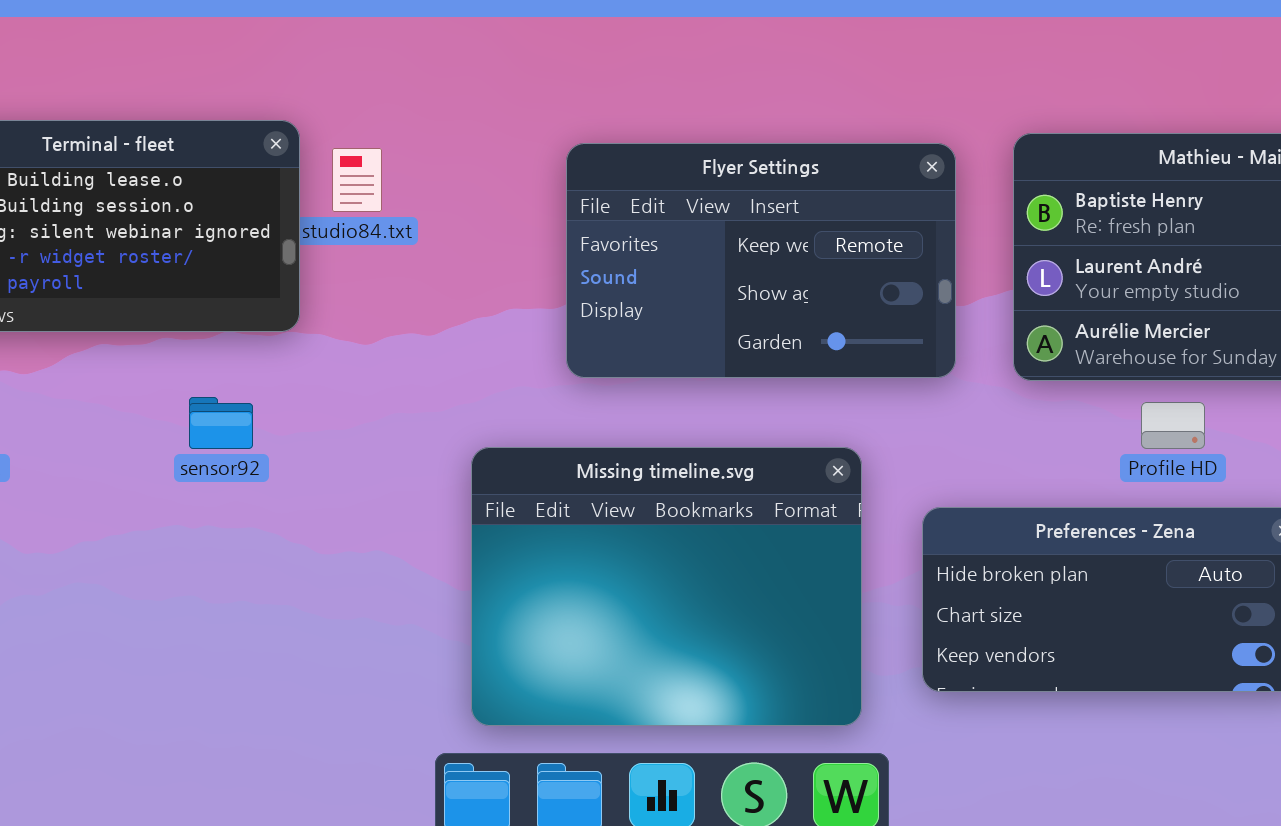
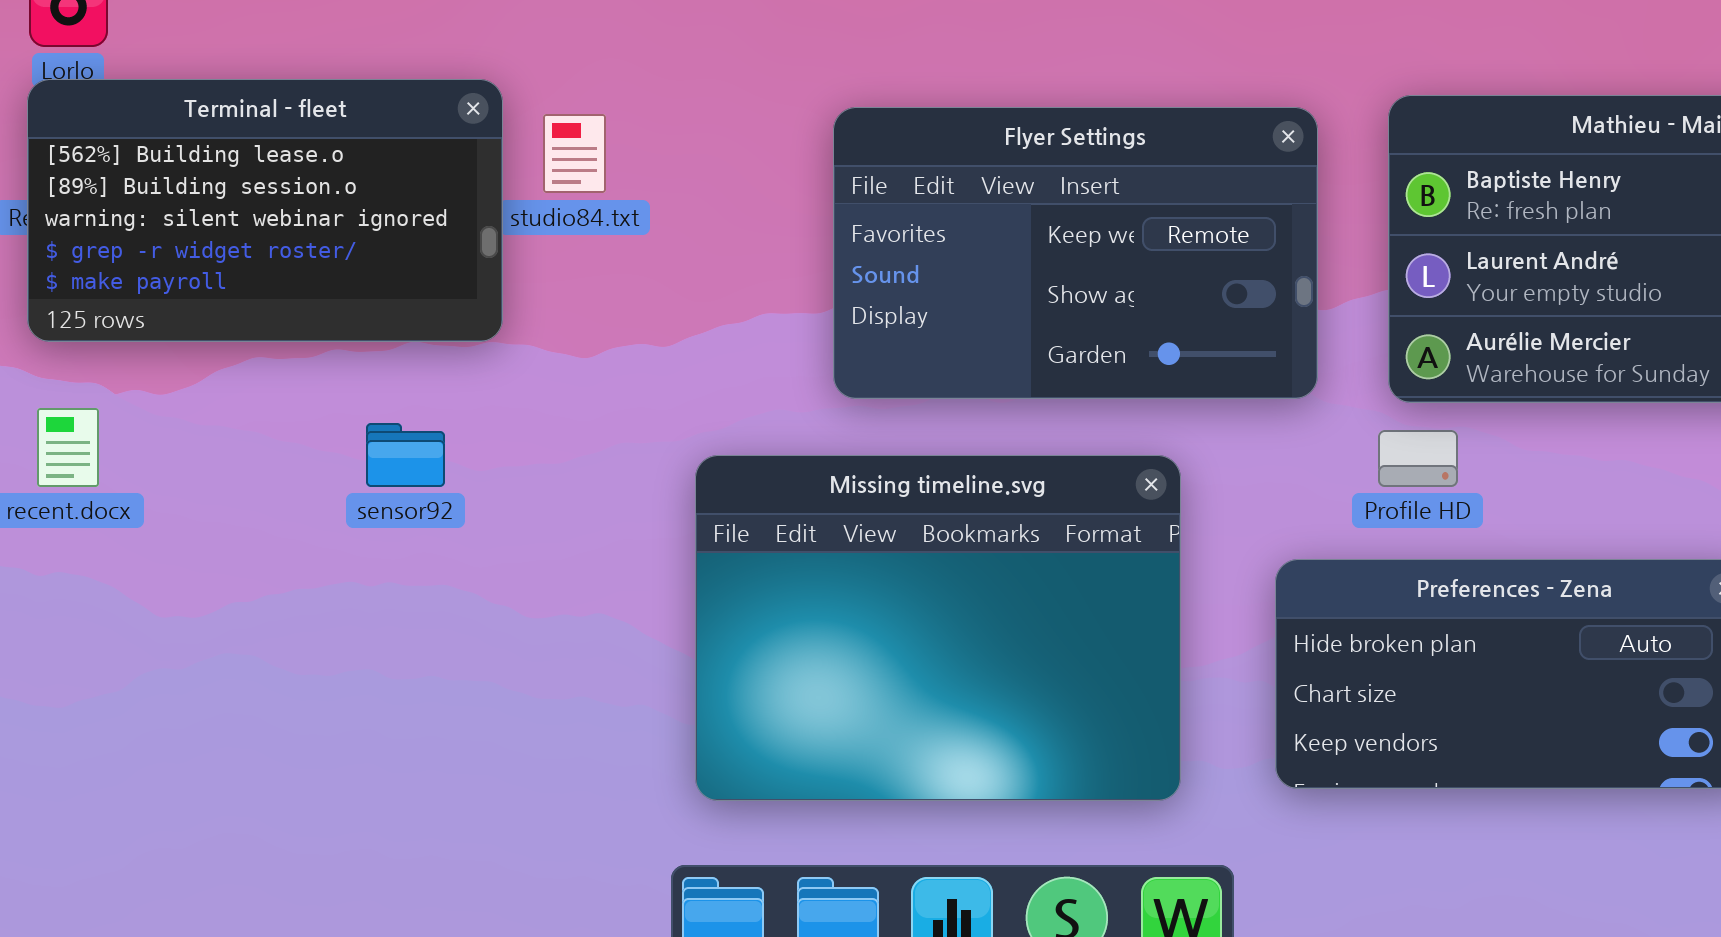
Profile HD: [1141,402,1205,449] -> [1378,430,1458,487], moved
Missing timeline.svg: [471,447,862,726] -> [695,455,1181,801], moved

